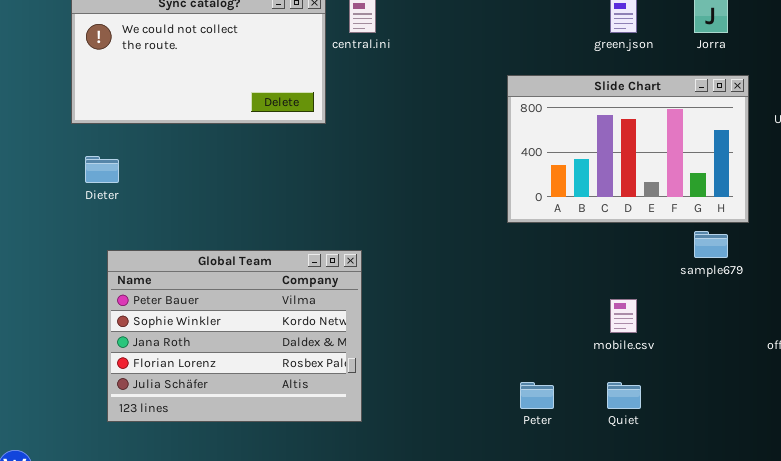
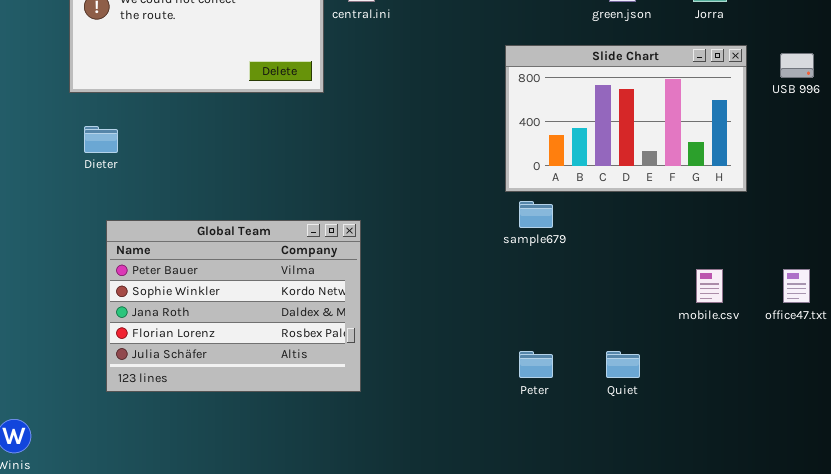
sample679: [694,231,728,258] -> [519,201,553,228], moved
mobile.csv: [610,299,637,333] -> [696,269,723,303], moved

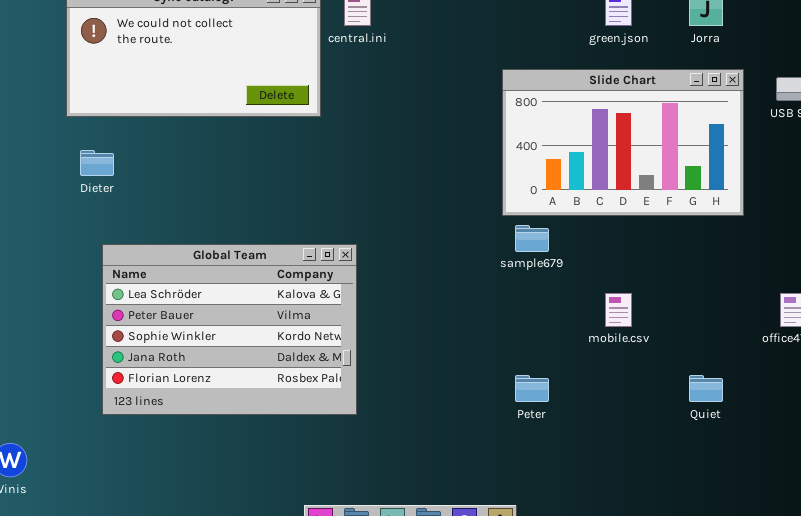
Global Team: [106,220,361,392] -> [102,244,357,415], scrolled up 1 row
mobile.csv: [696,269,723,303] -> [605,293,632,327], moved
Quiet: [606,351,640,378] -> [689,375,723,402], moved

